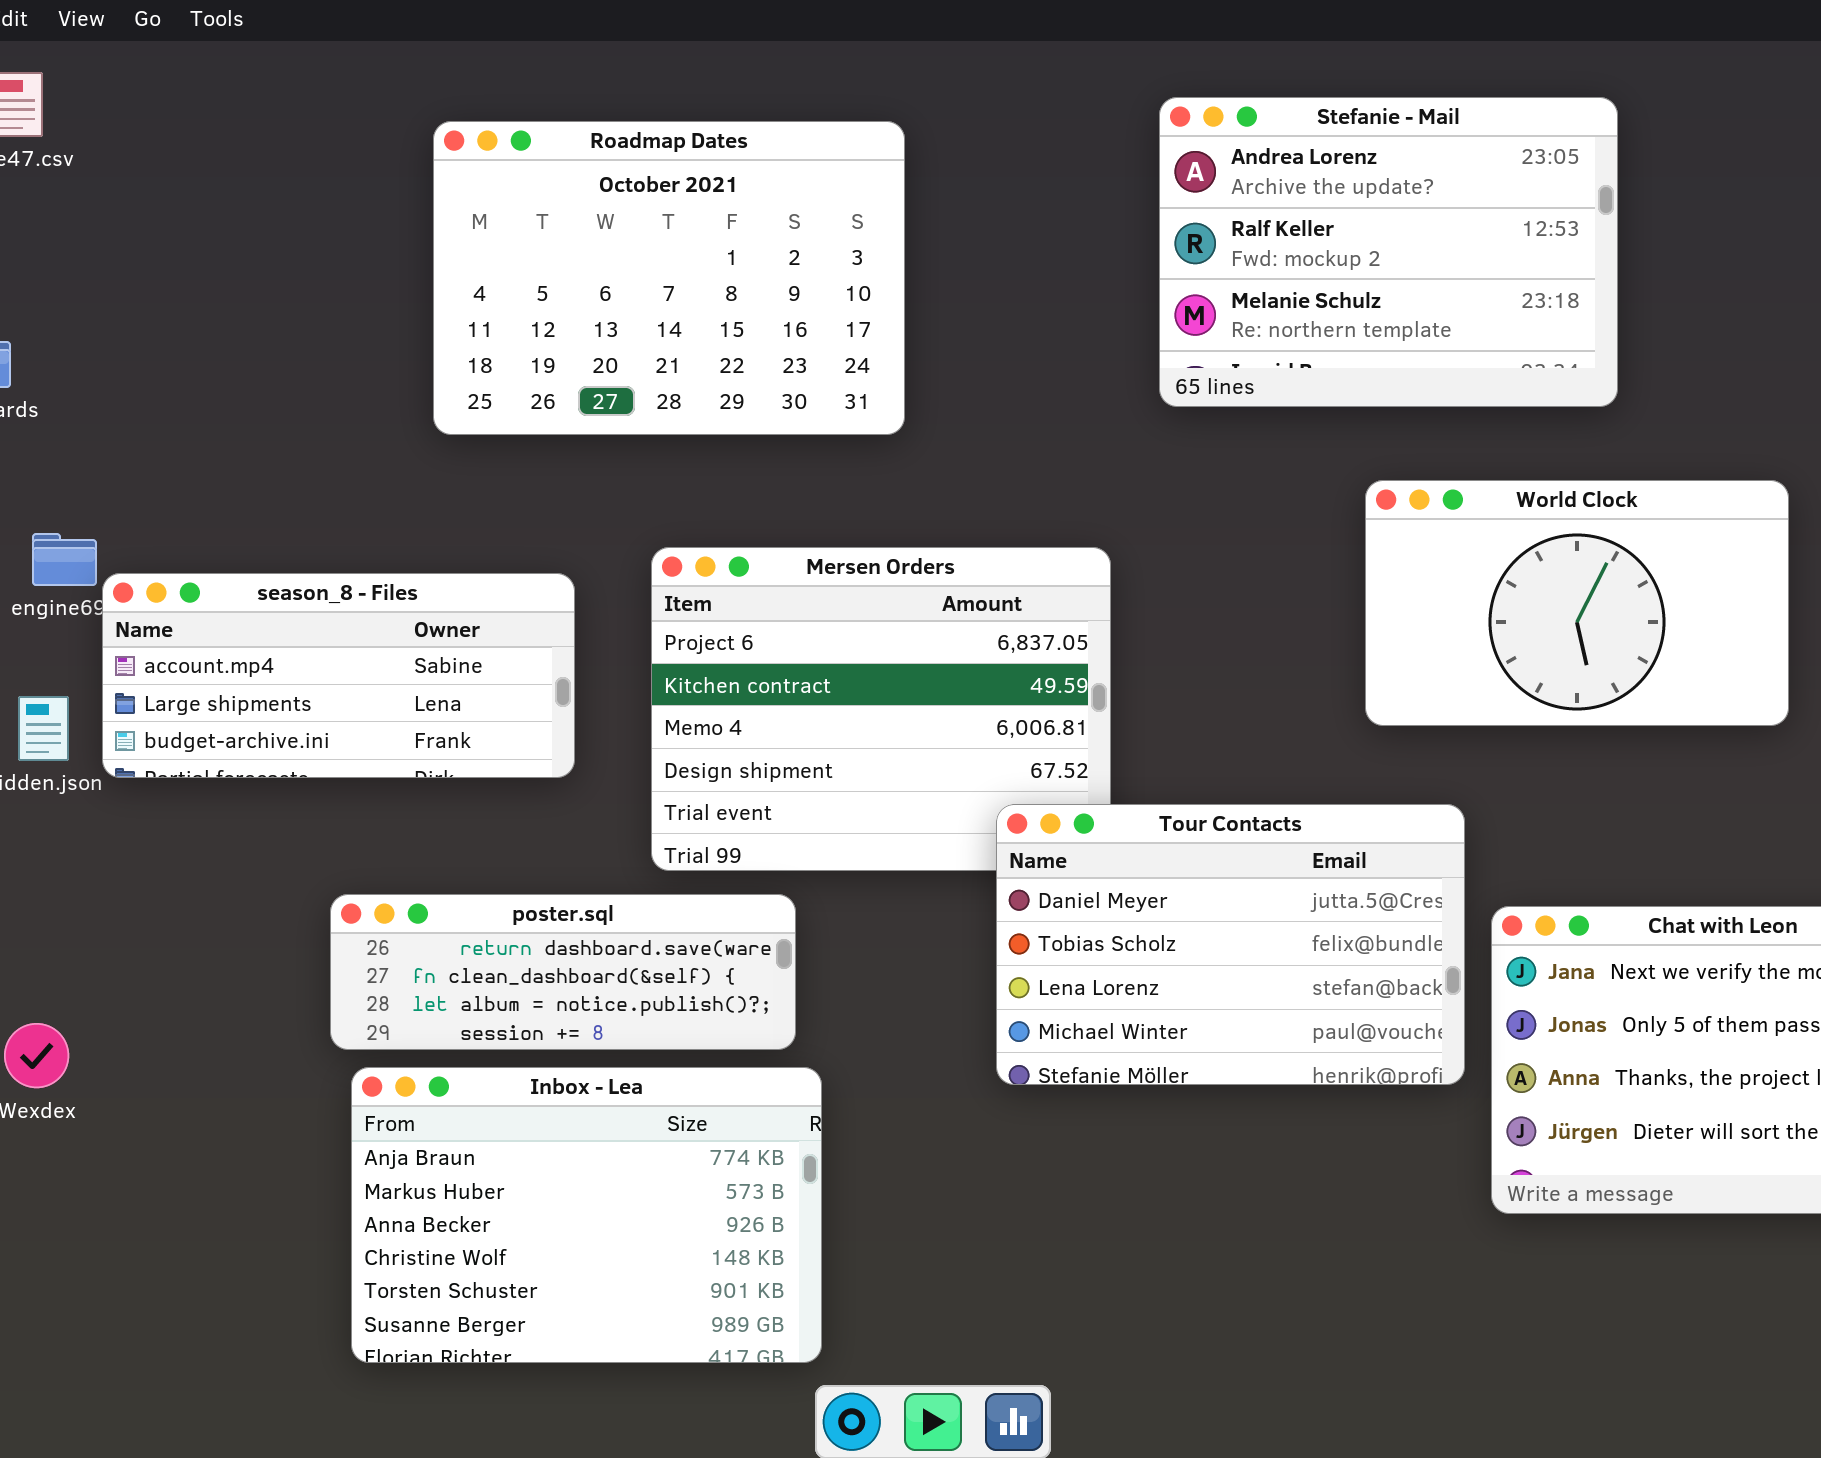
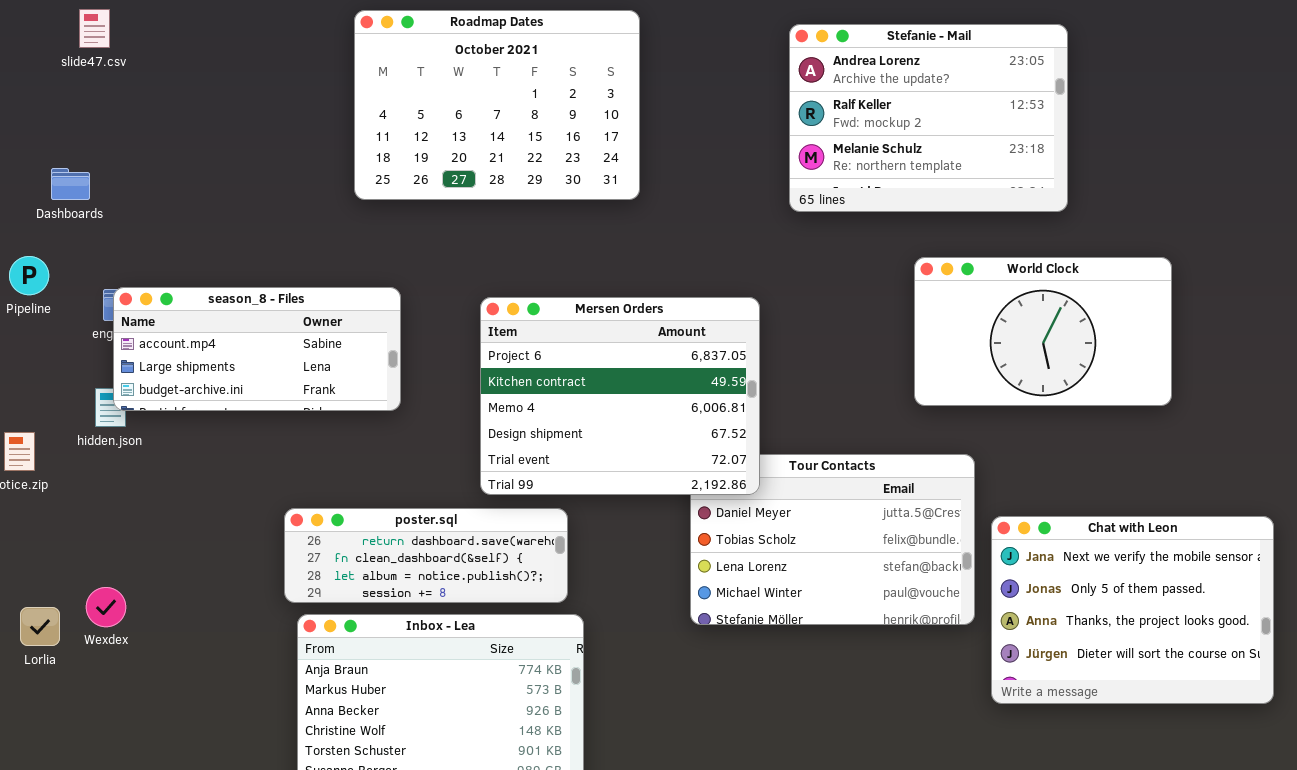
Roadmap Dates: [433,121,905,435] -> [354,10,640,200], moved
Mersen Orders: [651,547,1111,871] -> [480,297,760,495], raised
season_8 - Files: [102,573,575,778] -> [113,287,401,411], moved

